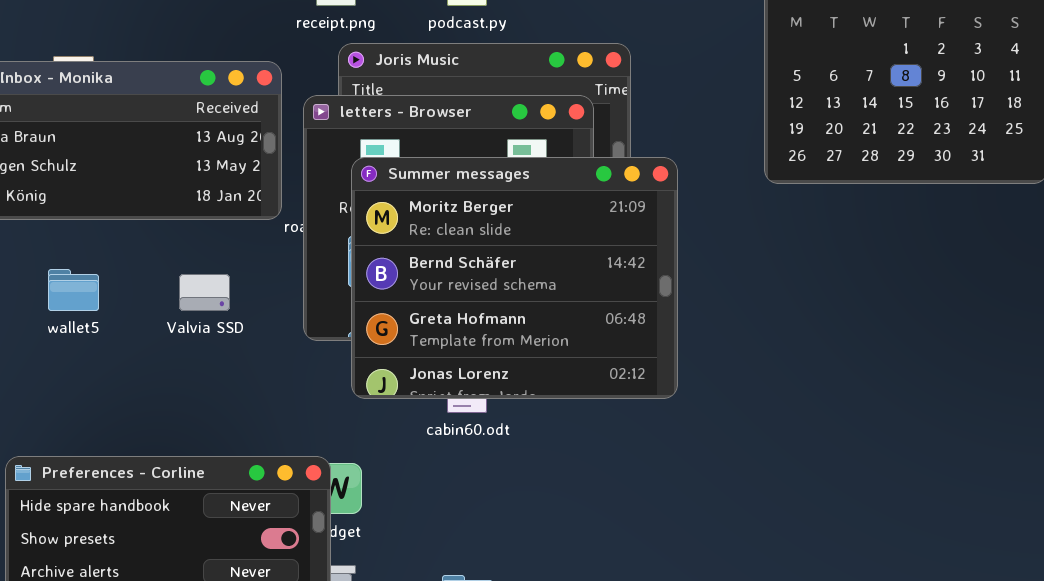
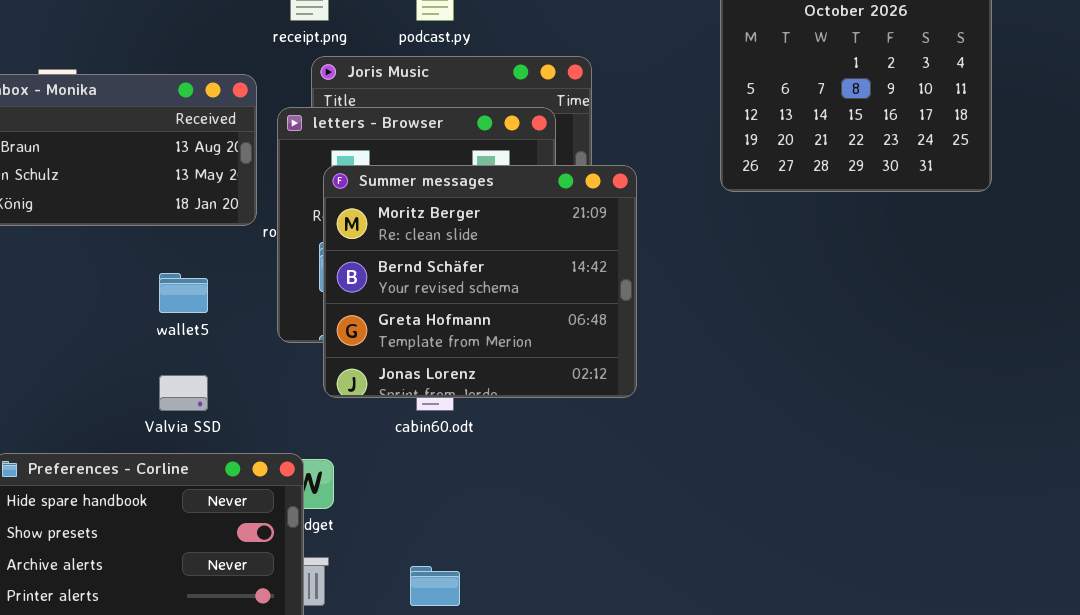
wallet5: [48,269,99,311] -> [159,273,208,313], moved
Valvia SSD: [179,274,230,311] -> [159,375,208,411], moved

